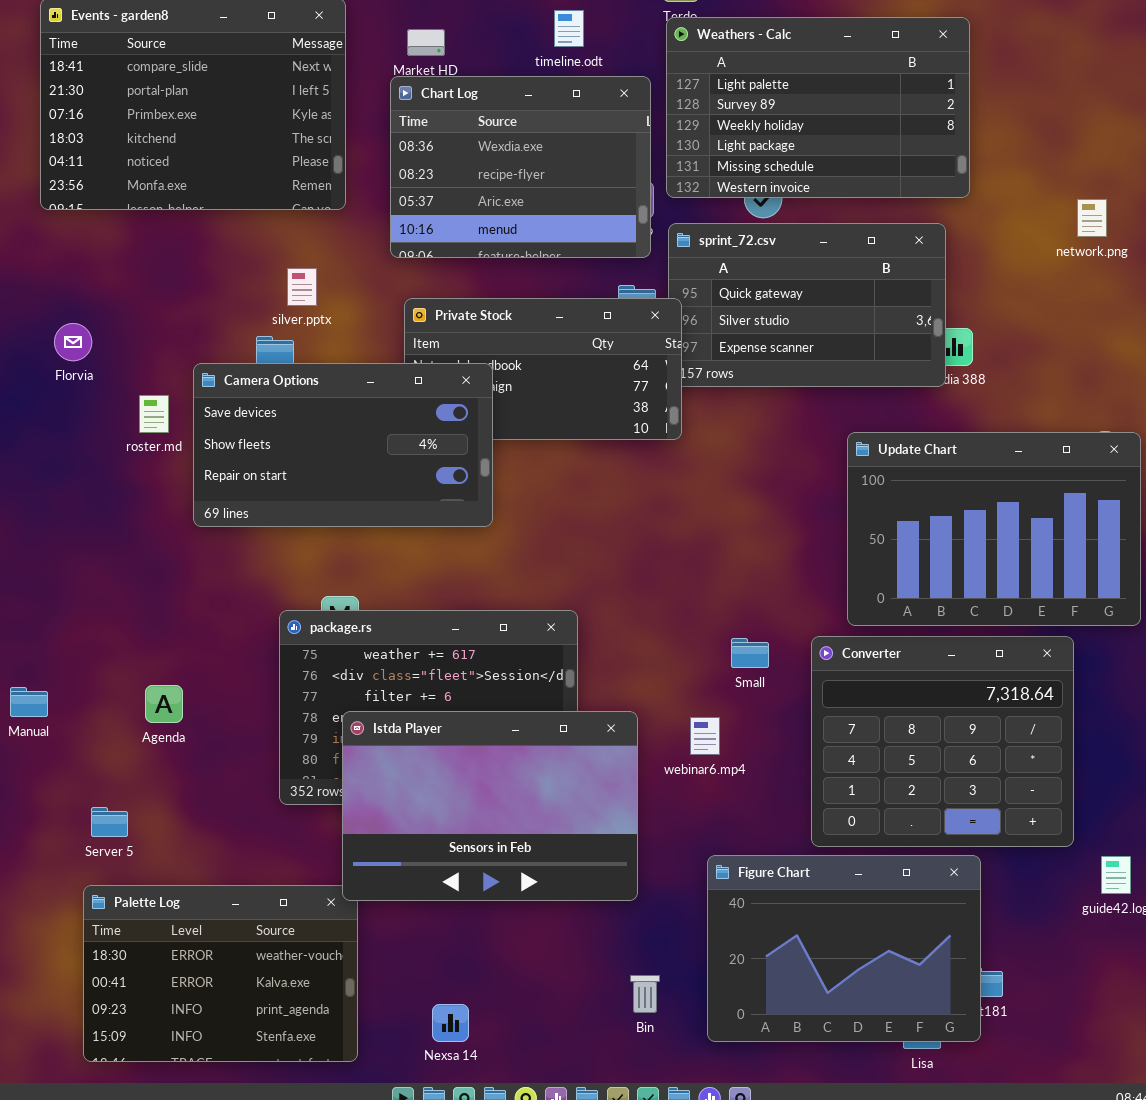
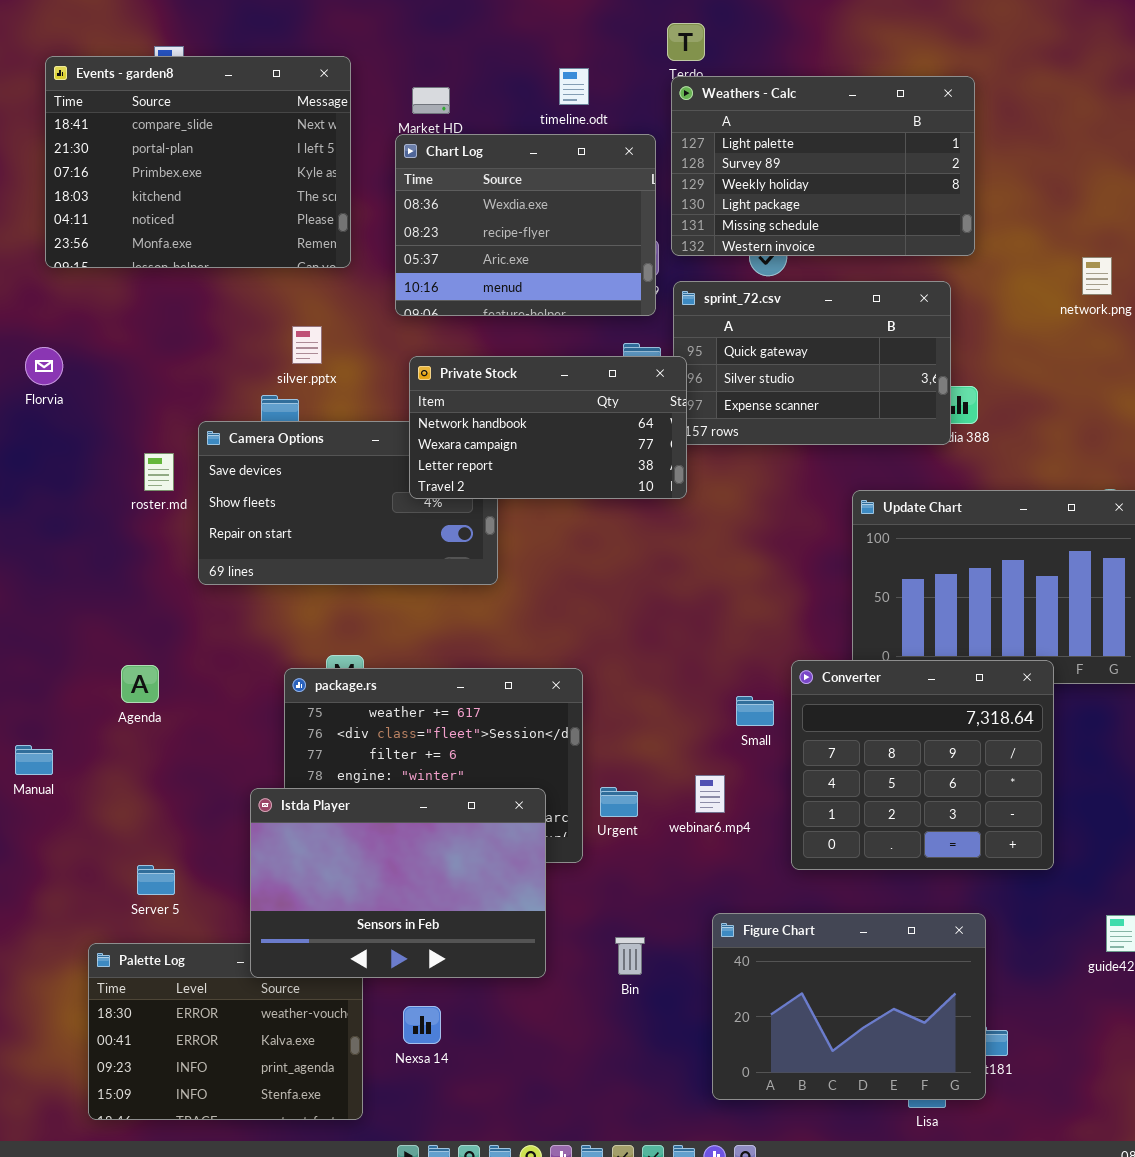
Private Stock: [404,298,682,440] -> [409,356,687,499], raised
Florvia: [54,323,92,361] -> [25,347,63,385], moved
Converter: [811,636,1074,847] -> [791,660,1054,870], moved
Agenda: [145,685,183,723] -> [121,665,159,703], moved
Istda Player: [342,711,638,901] -> [250,788,546,978], moved
Server 5: [91,807,128,837] -> [137,865,175,895], moved
Bin: [630,975,660,1013] -> [615,937,645,975], moved
Nexsa 14: [432,1004,469,1042] -> [403,1006,441,1044], moved

